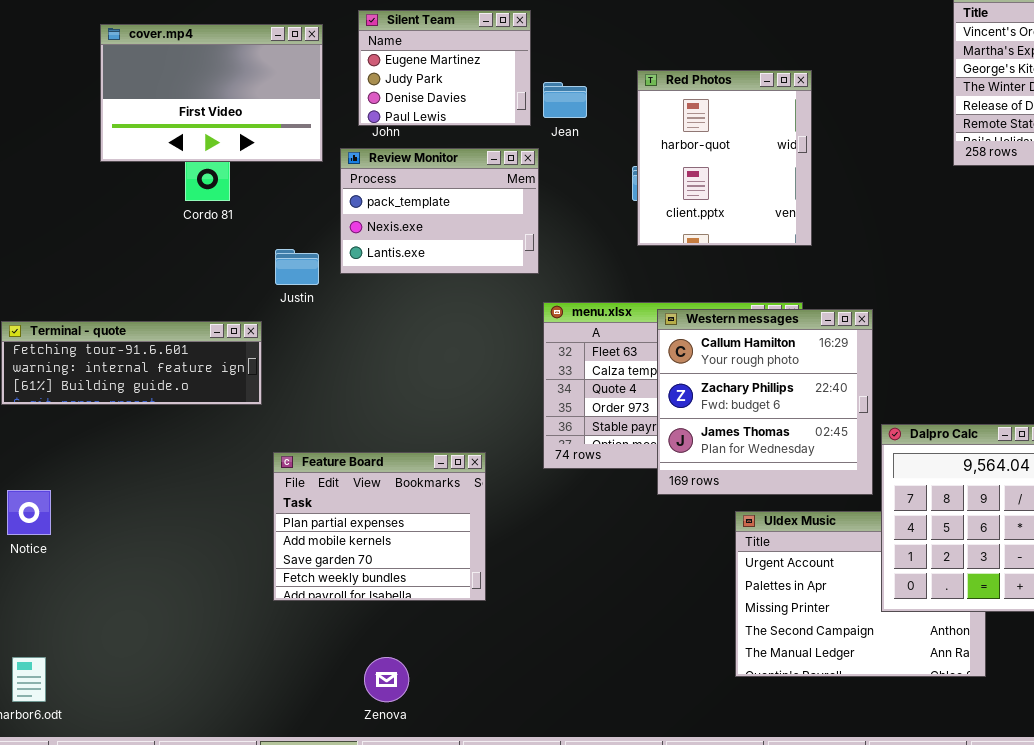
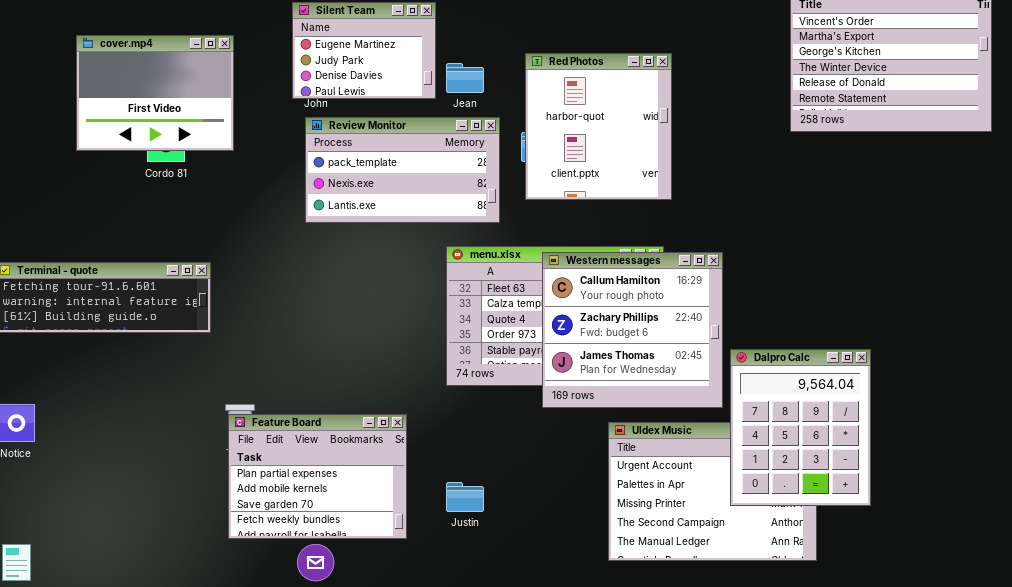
cover.mp4: [100,24,323,162] -> [76,35,234,151], moved, resized
Review Monitor: [340,148,539,274] -> [305,117,500,223], moved, resized
Justin: [275,249,319,285] -> [446,482,484,512], moved
Feature Board: [273,452,486,601] -> [228,414,407,539], moved

